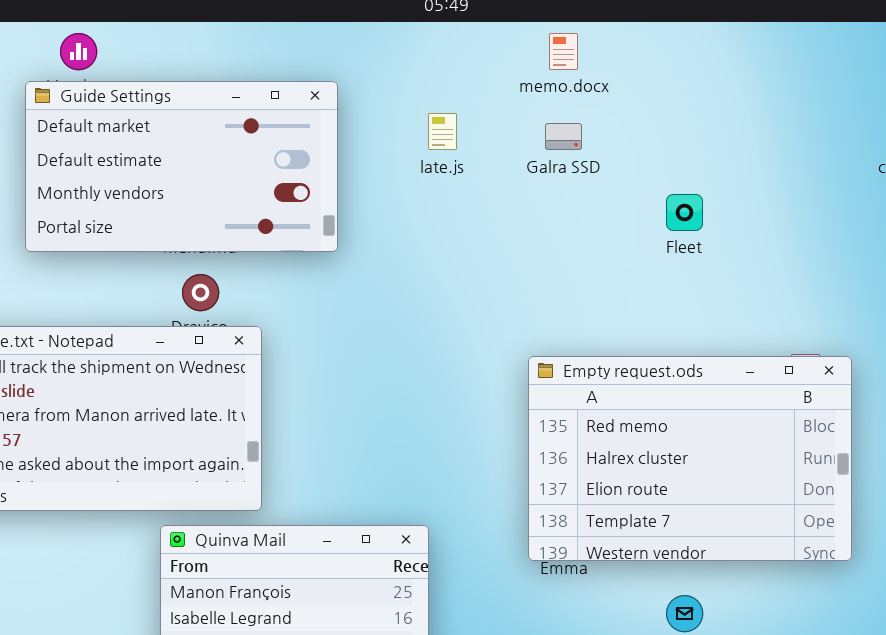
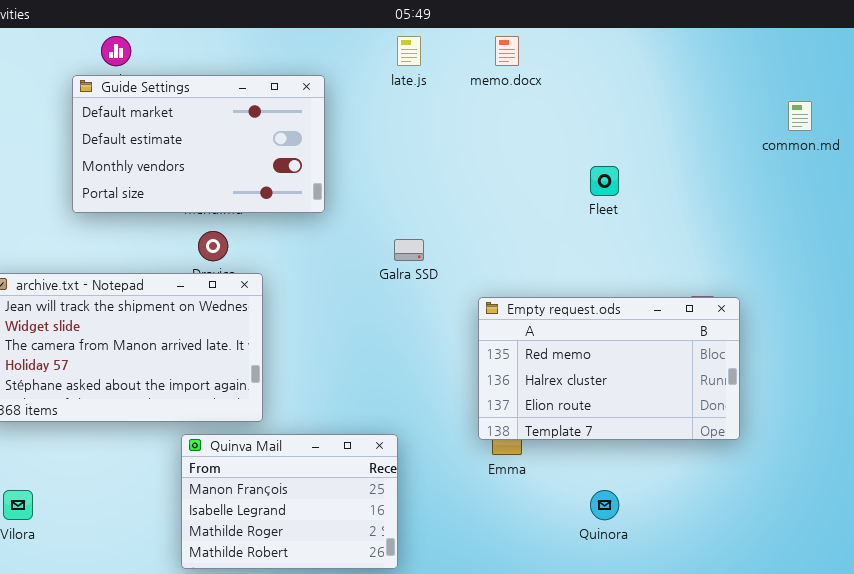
late.js: [428,113,457,150] -> [397,36,421,66], moved
Galra SSD: [545,123,582,150] -> [394,239,424,261], moved
Empty request.ods: [528,356,852,561] -> [478,297,740,440], resized

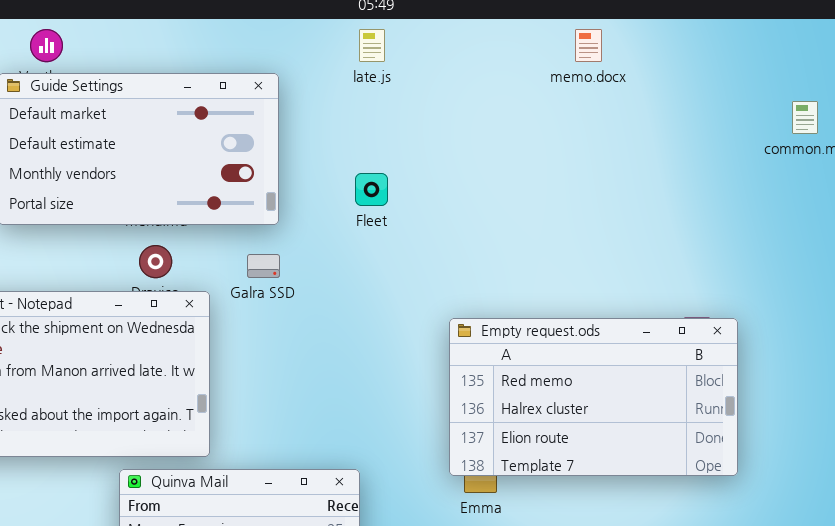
memo.docx: [495,36,519,66] -> [575,29,602,62], moved
Fleet: [590,166,619,196] -> [355,173,388,206], moved
Galra SSD: [394,239,424,261] -> [247,254,280,278], moved

